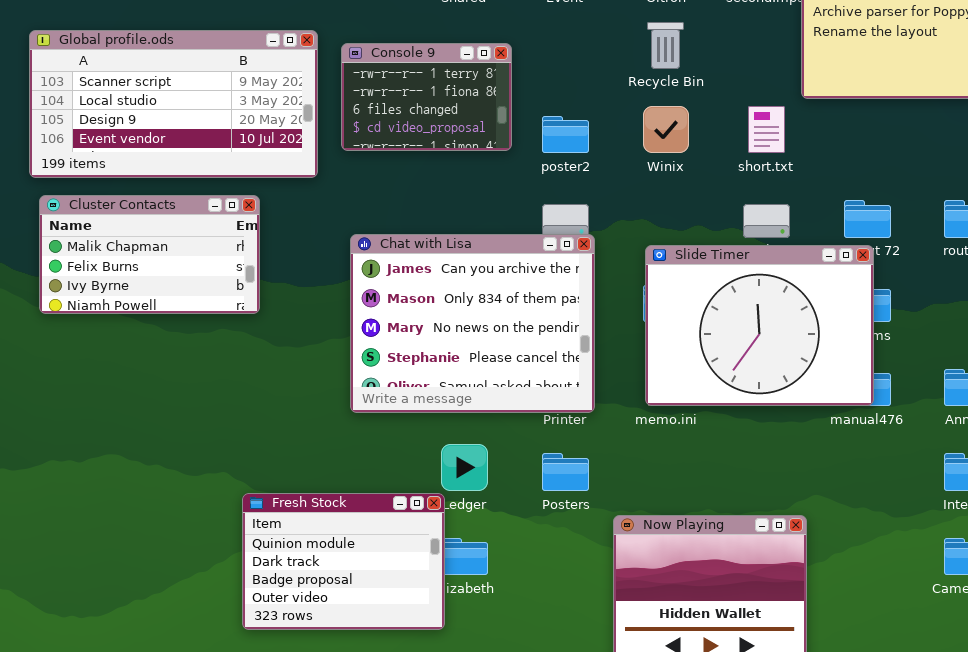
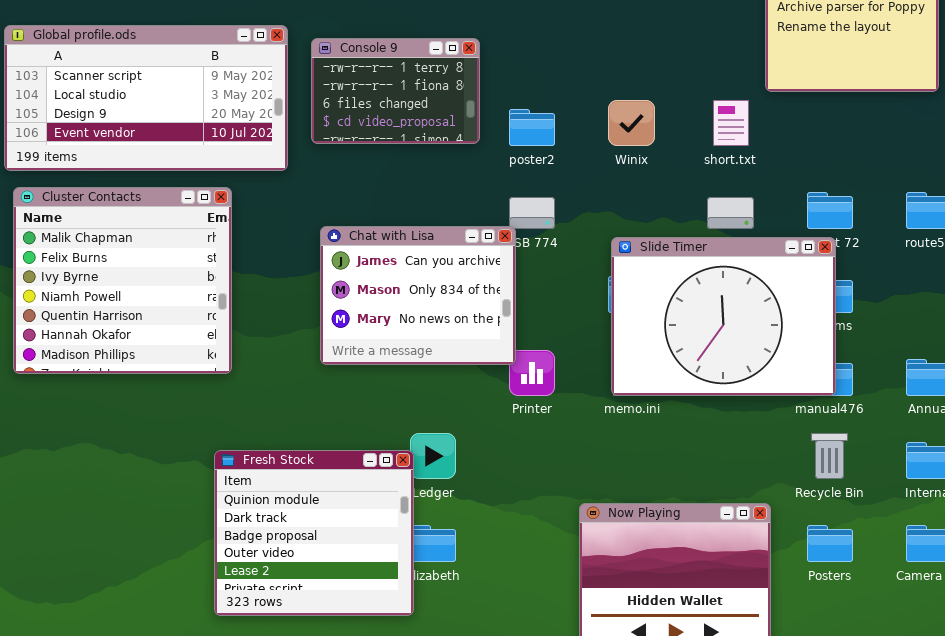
Recycle Bin: [647,22,684,69] -> [811,433,848,479], moved
Cluster Contacts: [39,195,260,314] -> [13,187,232,374], resized
Chat with Lisa: [350,234,595,413] -> [320,226,516,365], resized
Posters: [542,453,589,491] -> [807,525,853,562], moved
Fresh Stock: [242,493,445,630] -> [214,450,414,616], resized

